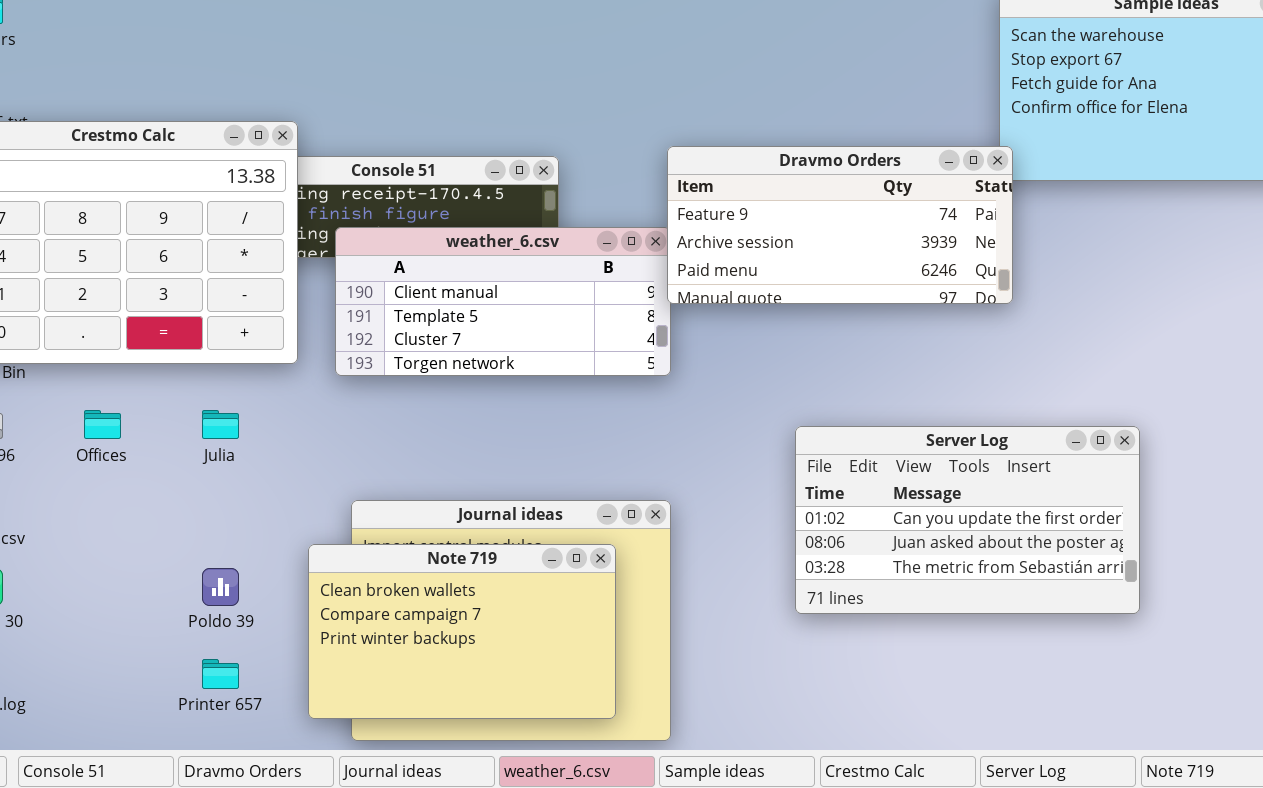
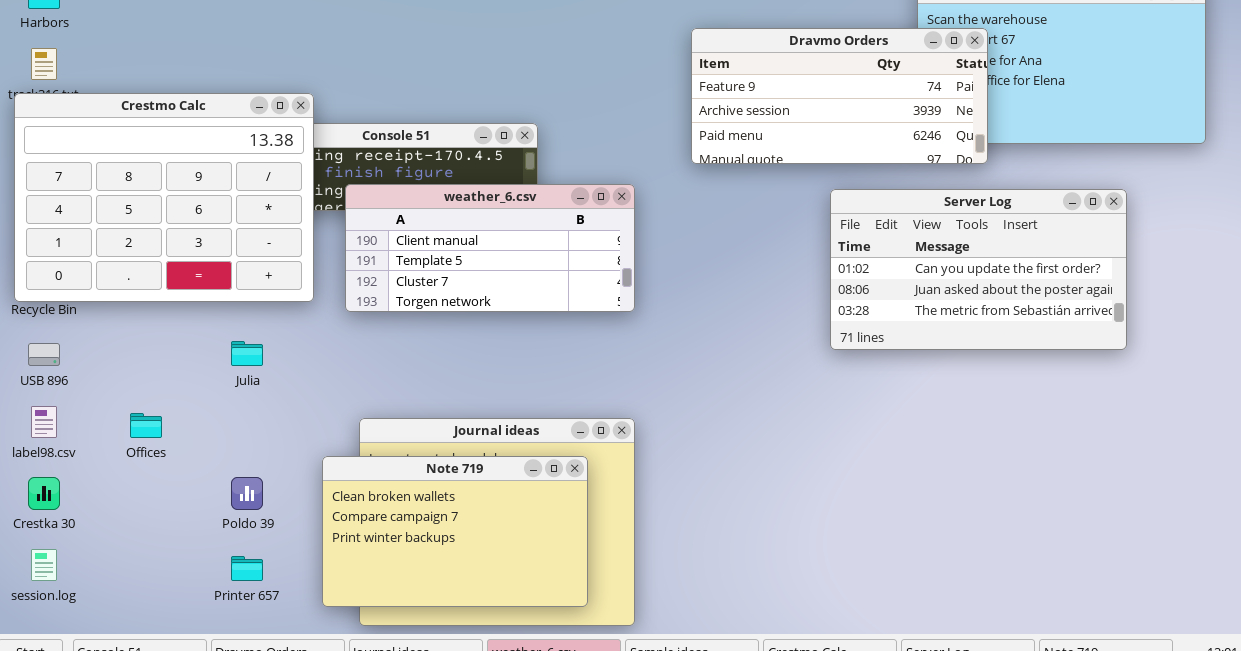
Dravmo Orders: [667,146,1013,304] -> [691,28,988,164], moved
Offices: [84,410,121,439] -> [130,413,162,438], moved
Server Log: [795,426,1140,614] -> [830,189,1127,350], moved

